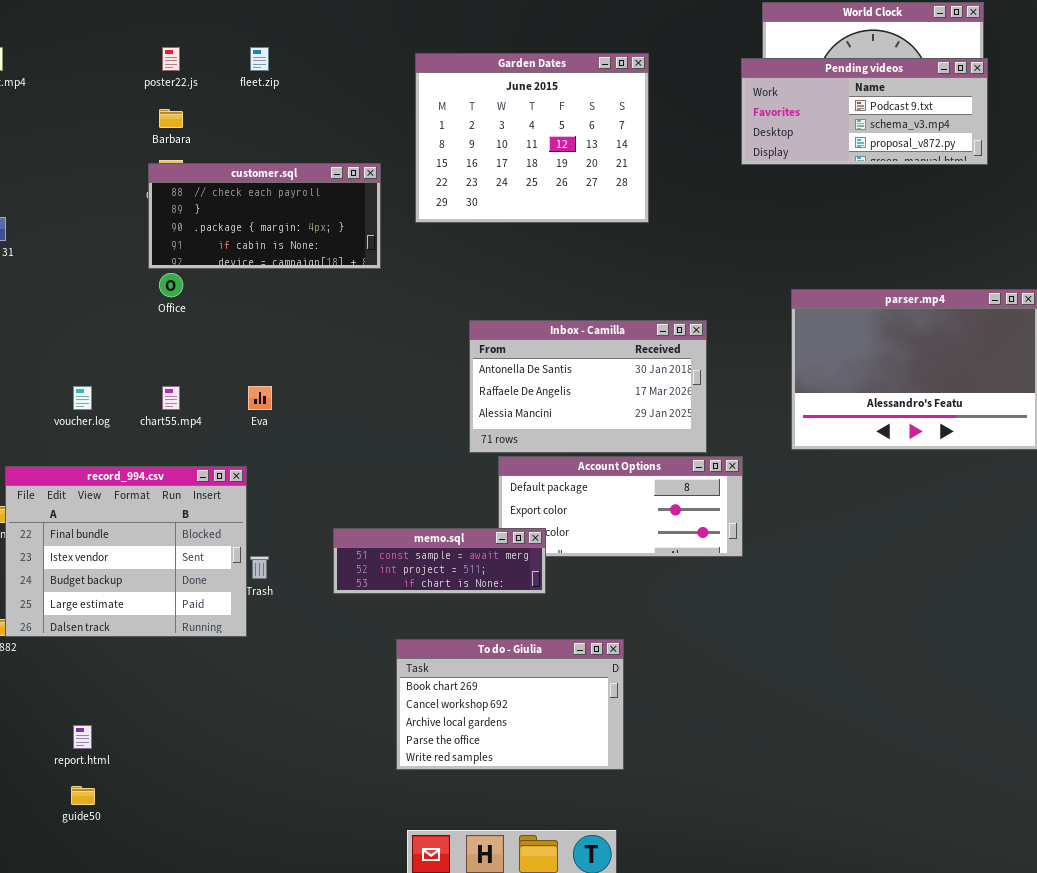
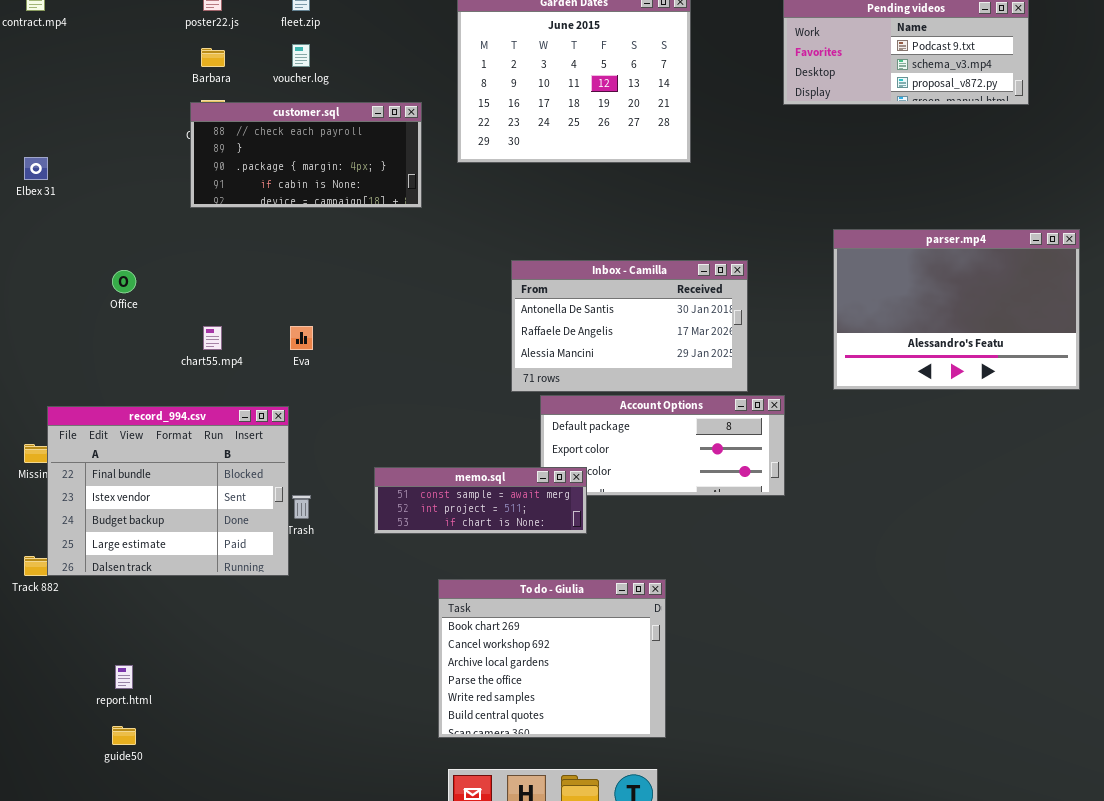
Office: [159,273,183,297] -> [112,270,136,293], moved
voucher.log: [73,386,92,410] -> [292,44,310,67], moved
To do - Giulia: [396,639,624,770] -> [438,579,666,738], resized

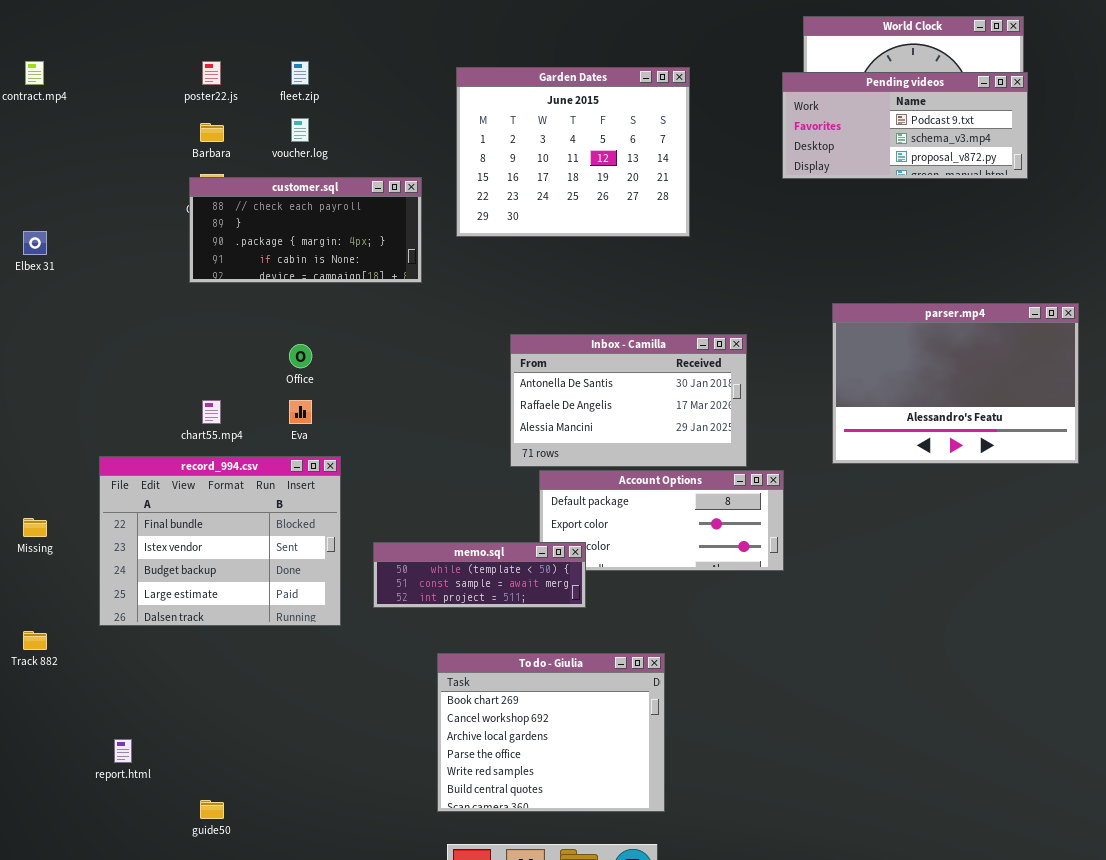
Office: [112,270,136,293] -> [289,344,312,368], moved
record_994.csv: [47,406,289,576] -> [99,456,341,626], moved
memo.sql: [374,467,587,534] -> [373,542,586,608], scrolled up 1 row
guide50: [112,726,136,745] -> [200,800,224,819], moved

